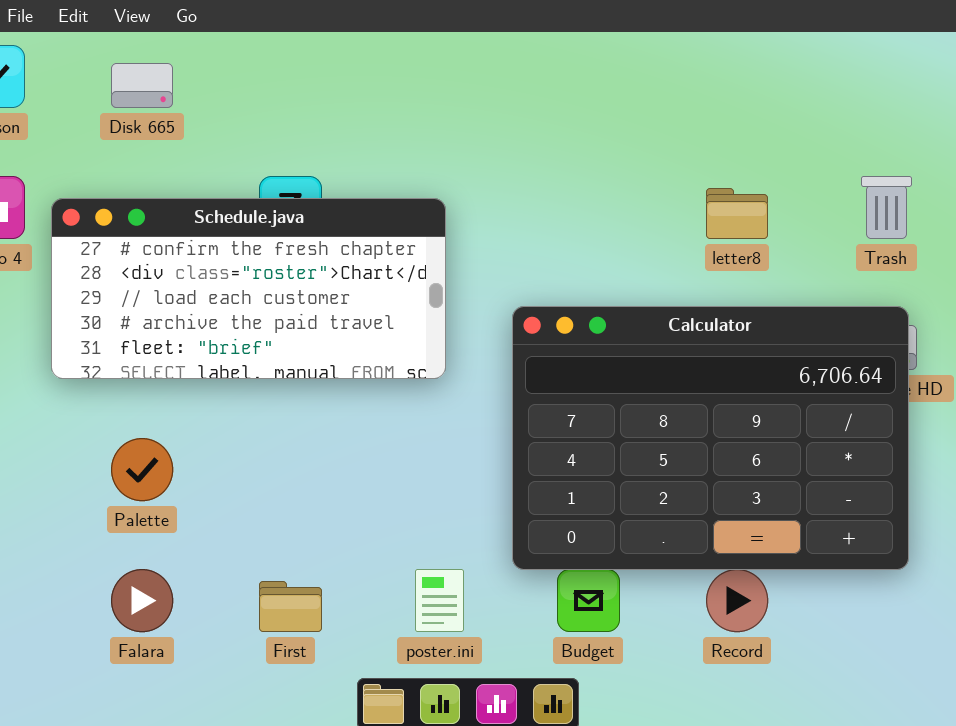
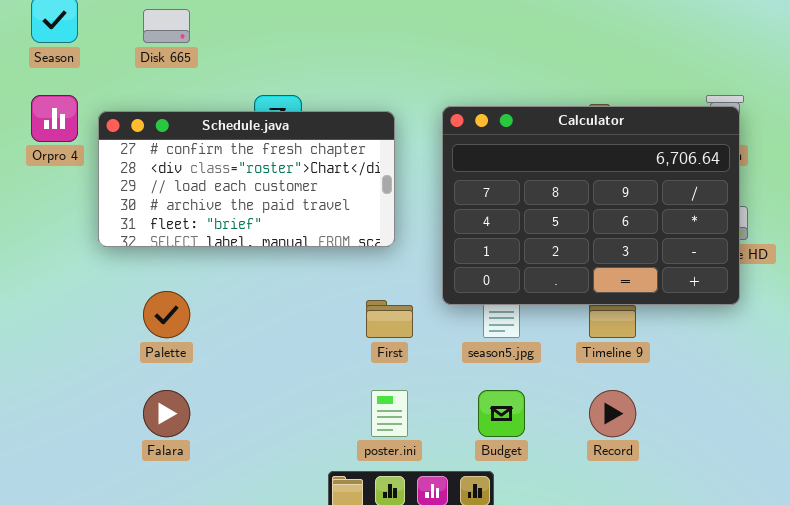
Calculator: [512,306,909,570] -> [442,106,740,305], moved
First: [259,581,322,632] -> [366,300,413,338], moved

